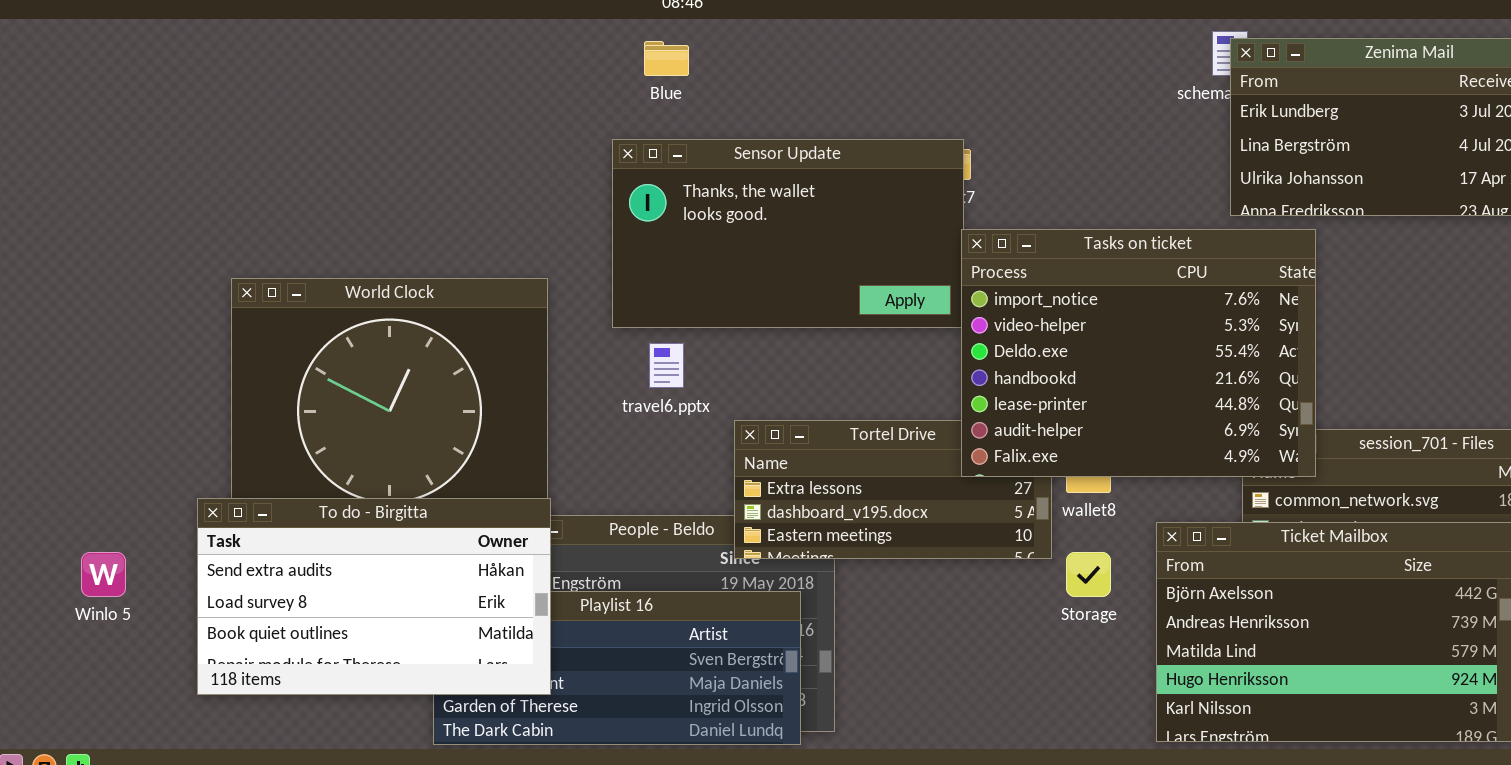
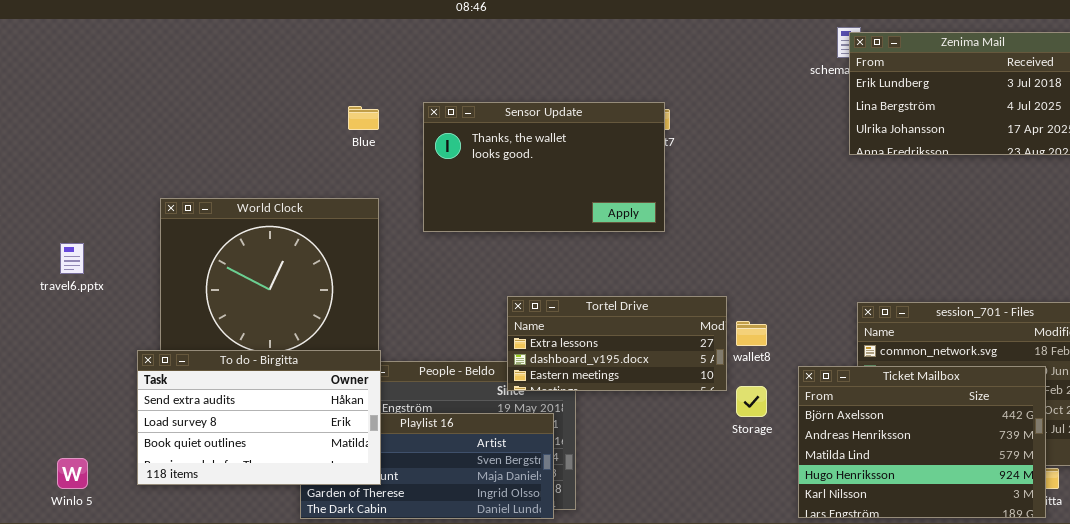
Blue: [644,41,689,76] -> [348,106,379,130], moved
Tasks on ticket: [961,229,1316,477] -> none, closed
travel6.pptx: [649,343,684,388] -> [60,243,84,274], moved
Winlo 5: [81,552,126,597] -> [57,458,88,489], moved

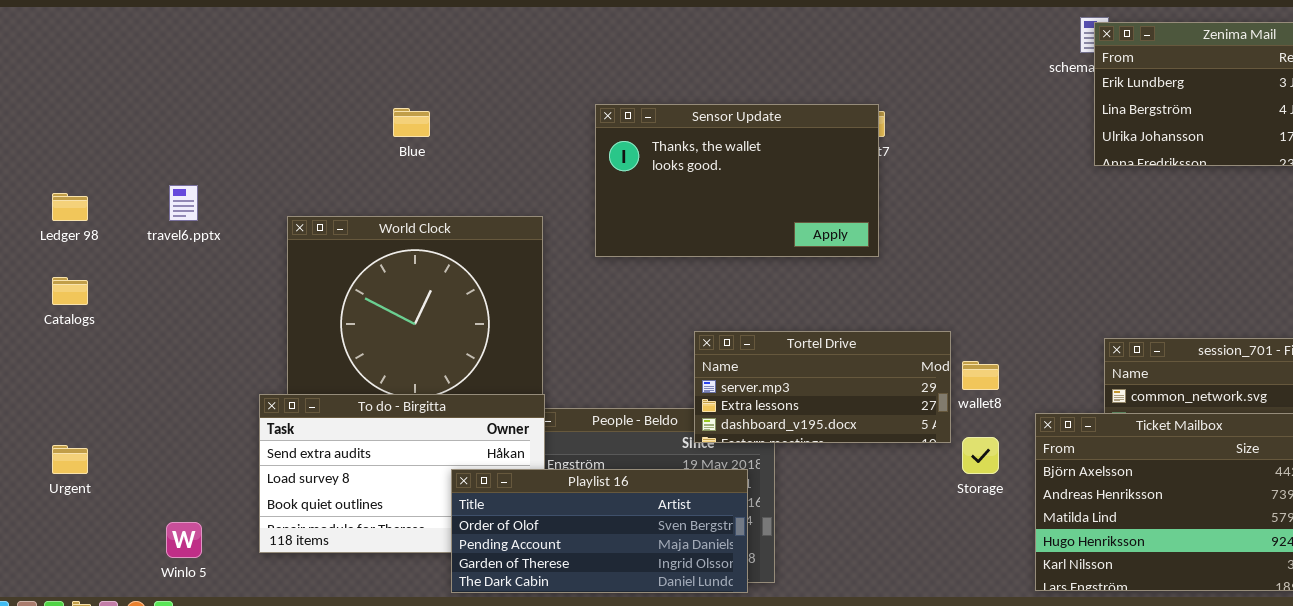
Blue: [348,106,379,130] -> [393,108,430,137], moved
travel6.pptx: [60,243,84,274] -> [169,185,198,221], moved
Tortel Drive: [507,296,727,391] -> [694,331,951,443], scrolled up 1 row
Playlist 16: [300,413,554,519] -> [451,469,748,593], raised

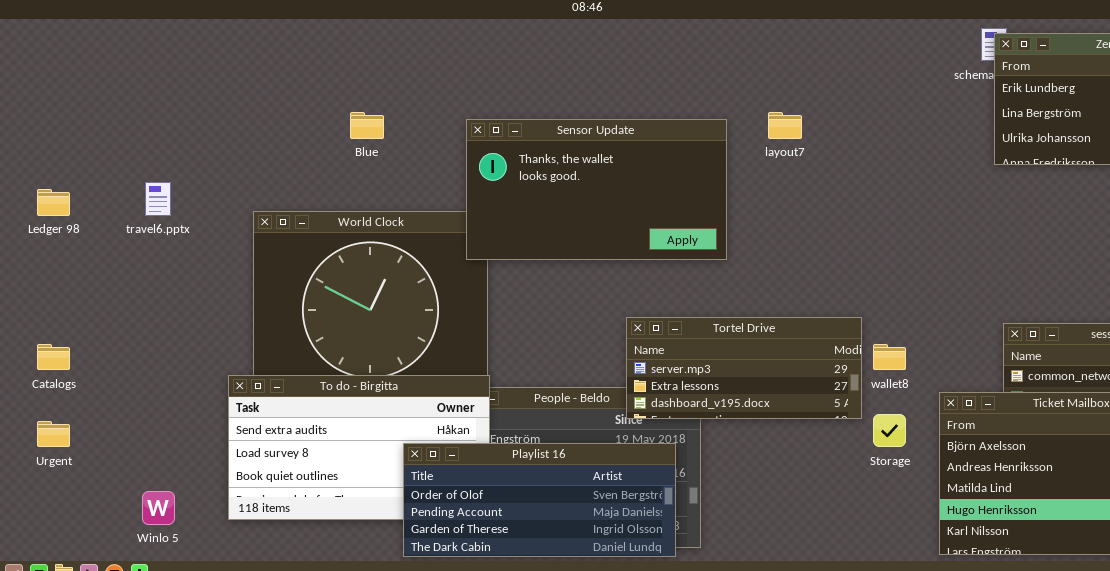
Sensor Update: [595,104,879,257] -> [466,119,727,260], moved
Catalogs: [52,277,88,305] -> [37,344,70,370], moved

